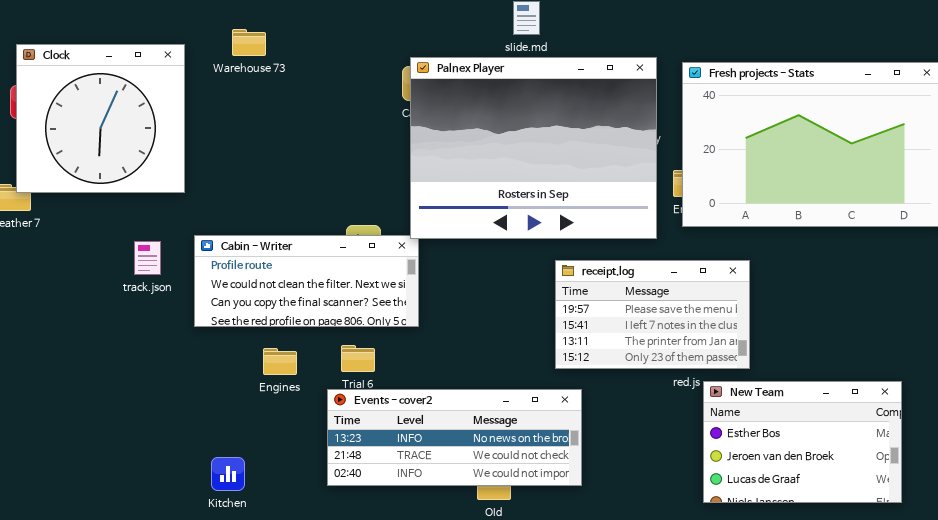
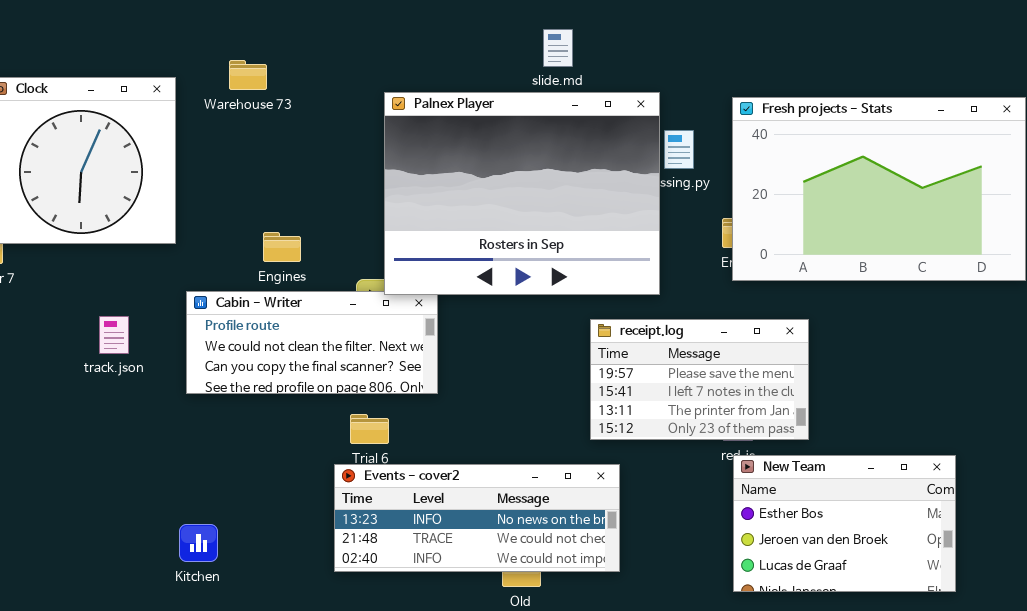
Palnex Player: [410,57,657,239] -> [384,92,660,295], moved
track.json: [134,241,161,275] -> [99,316,129,354], moved
Engines: [263,348,297,375] -> [263,232,301,262], moved
New Team: [703,381,902,503] -> [733,455,956,592], moved
Kitchen: [211,457,245,491] -> [179,524,218,562], moved

